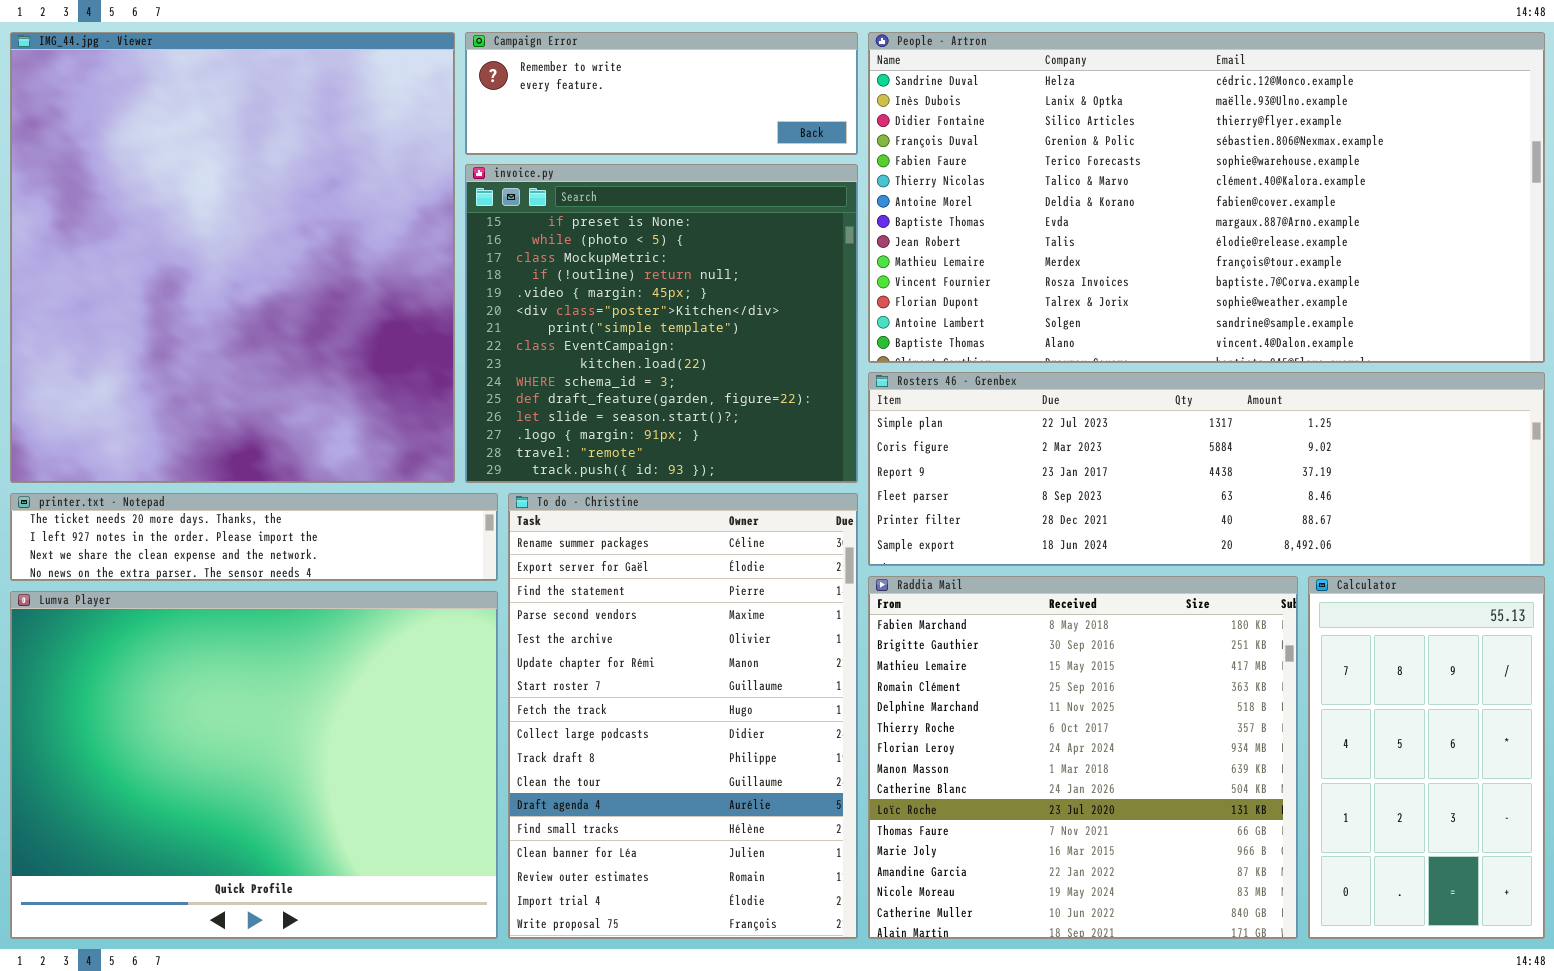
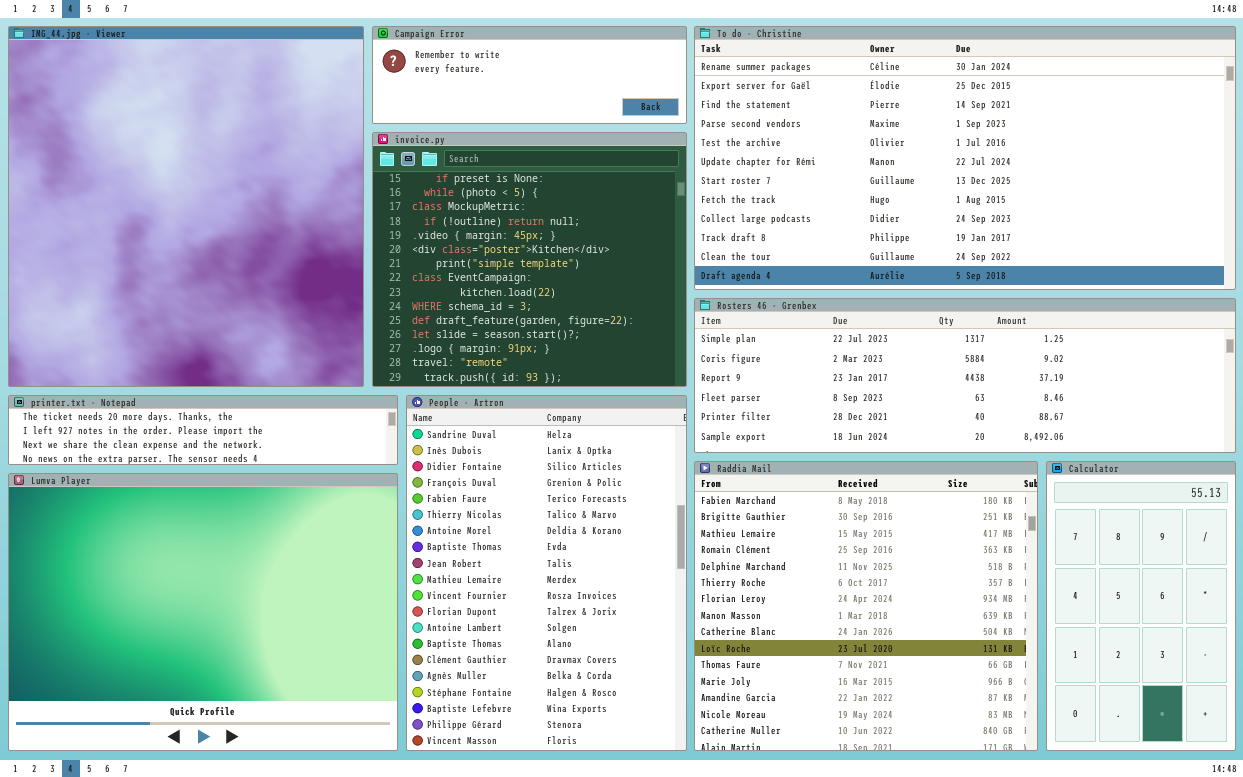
People - Artron: [868,32,1545,363] -> [406,395,687,751], moved, resized
To do - Christine: [508,493,858,939] -> [694,26,1236,290], moved, resized

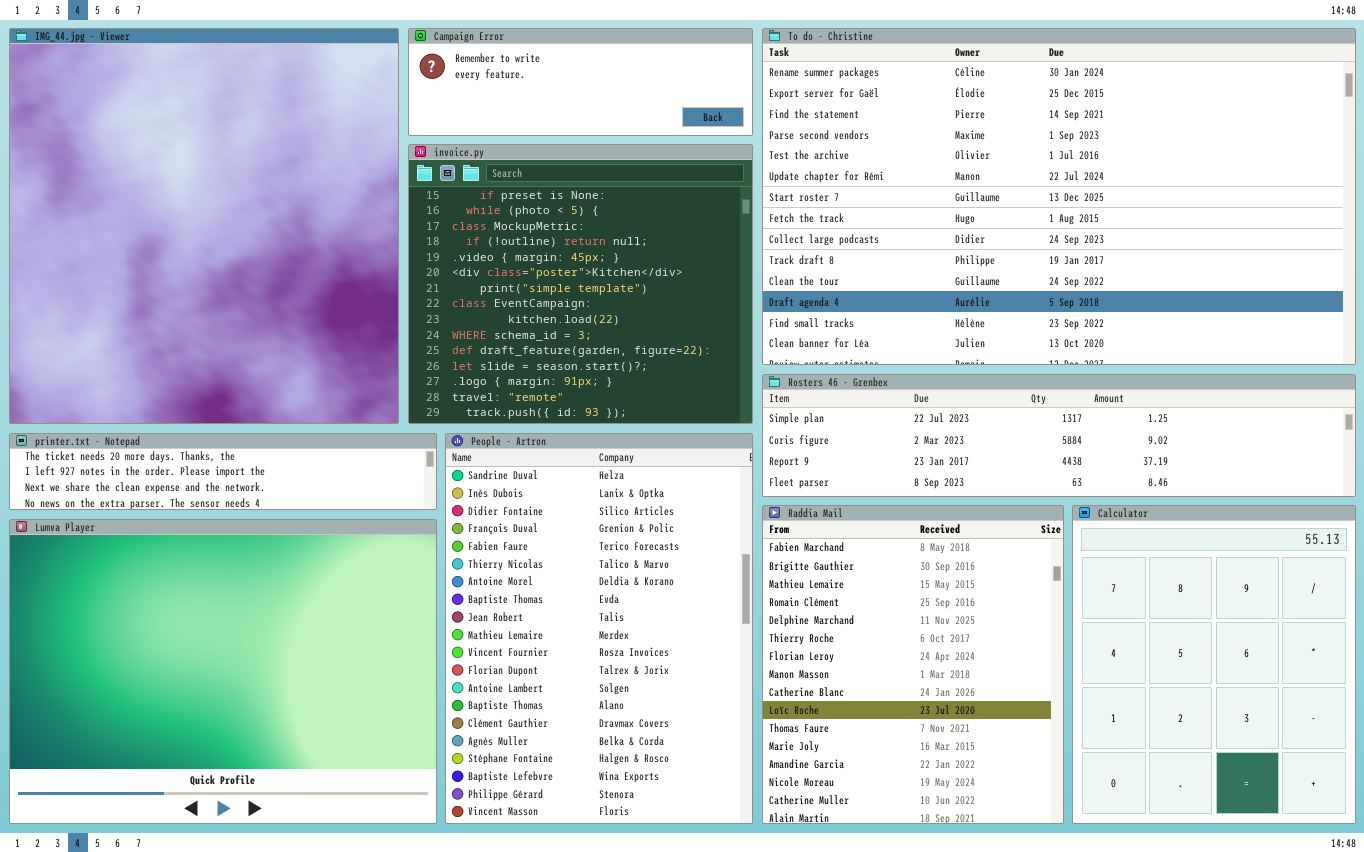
To do - Christine: [694,26,1236,290] -> [762,28,1356,365], resized
Rosters 46 - Grenbex: [694,298,1236,453] -> [762,374,1356,497], resized
Raddia Mail: [694,461,1038,751] -> [762,505,1064,824], resized
Calculator: [1046,461,1236,751] -> [1072,505,1356,824], resized

